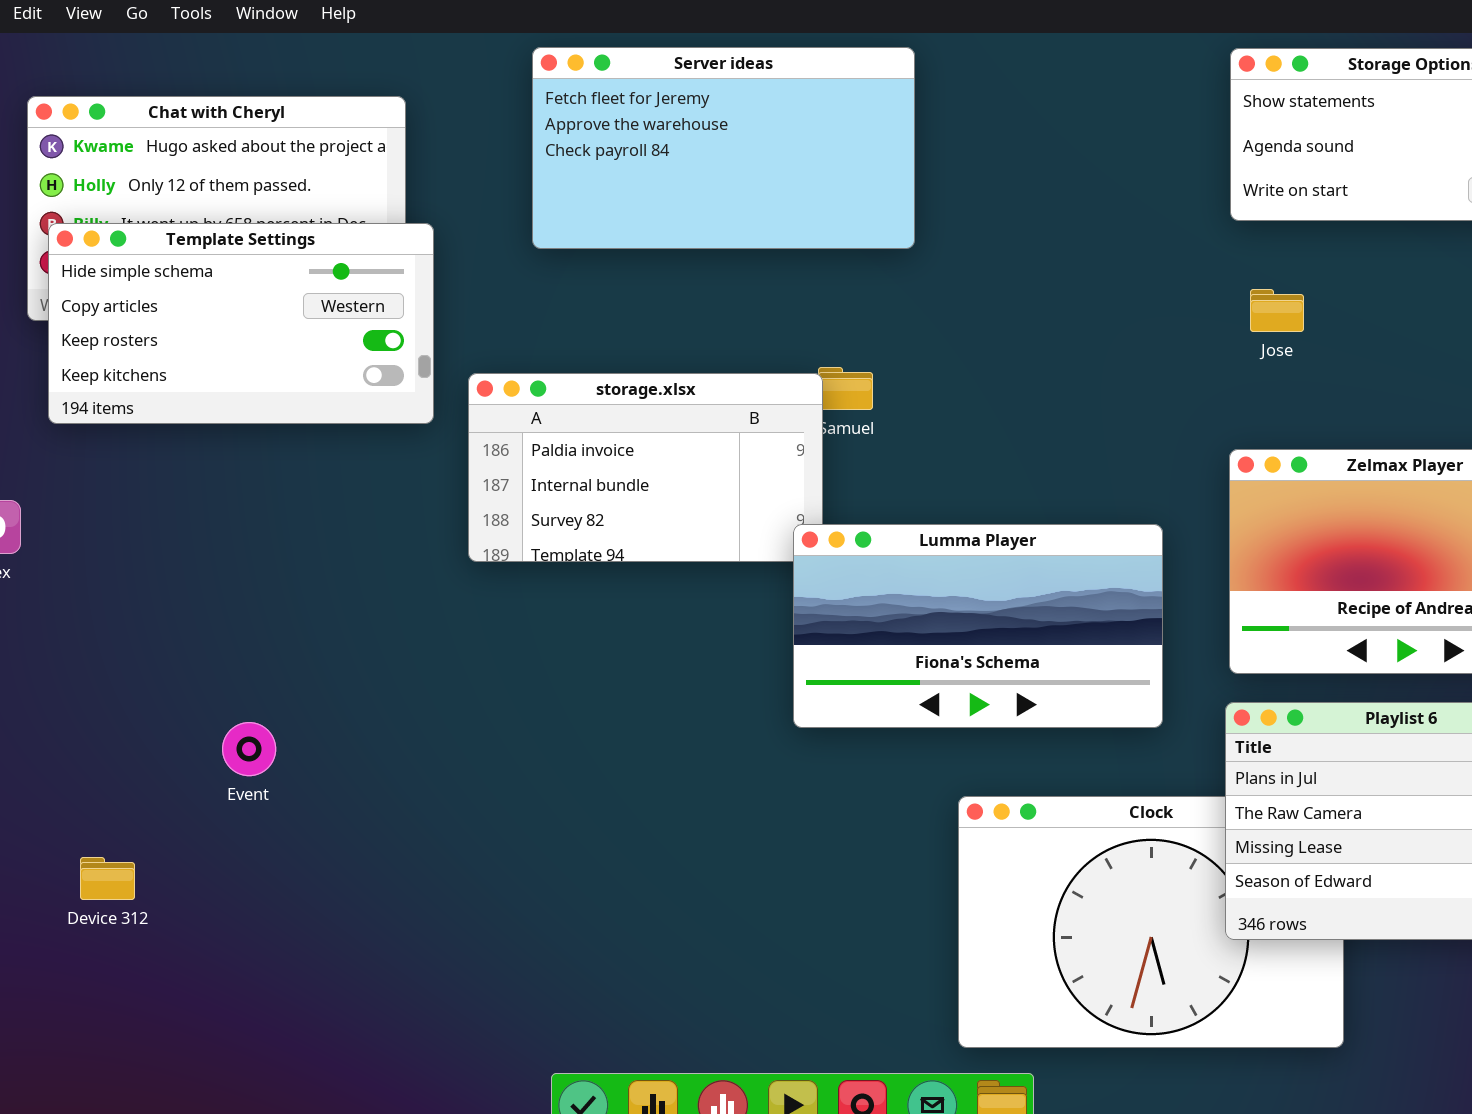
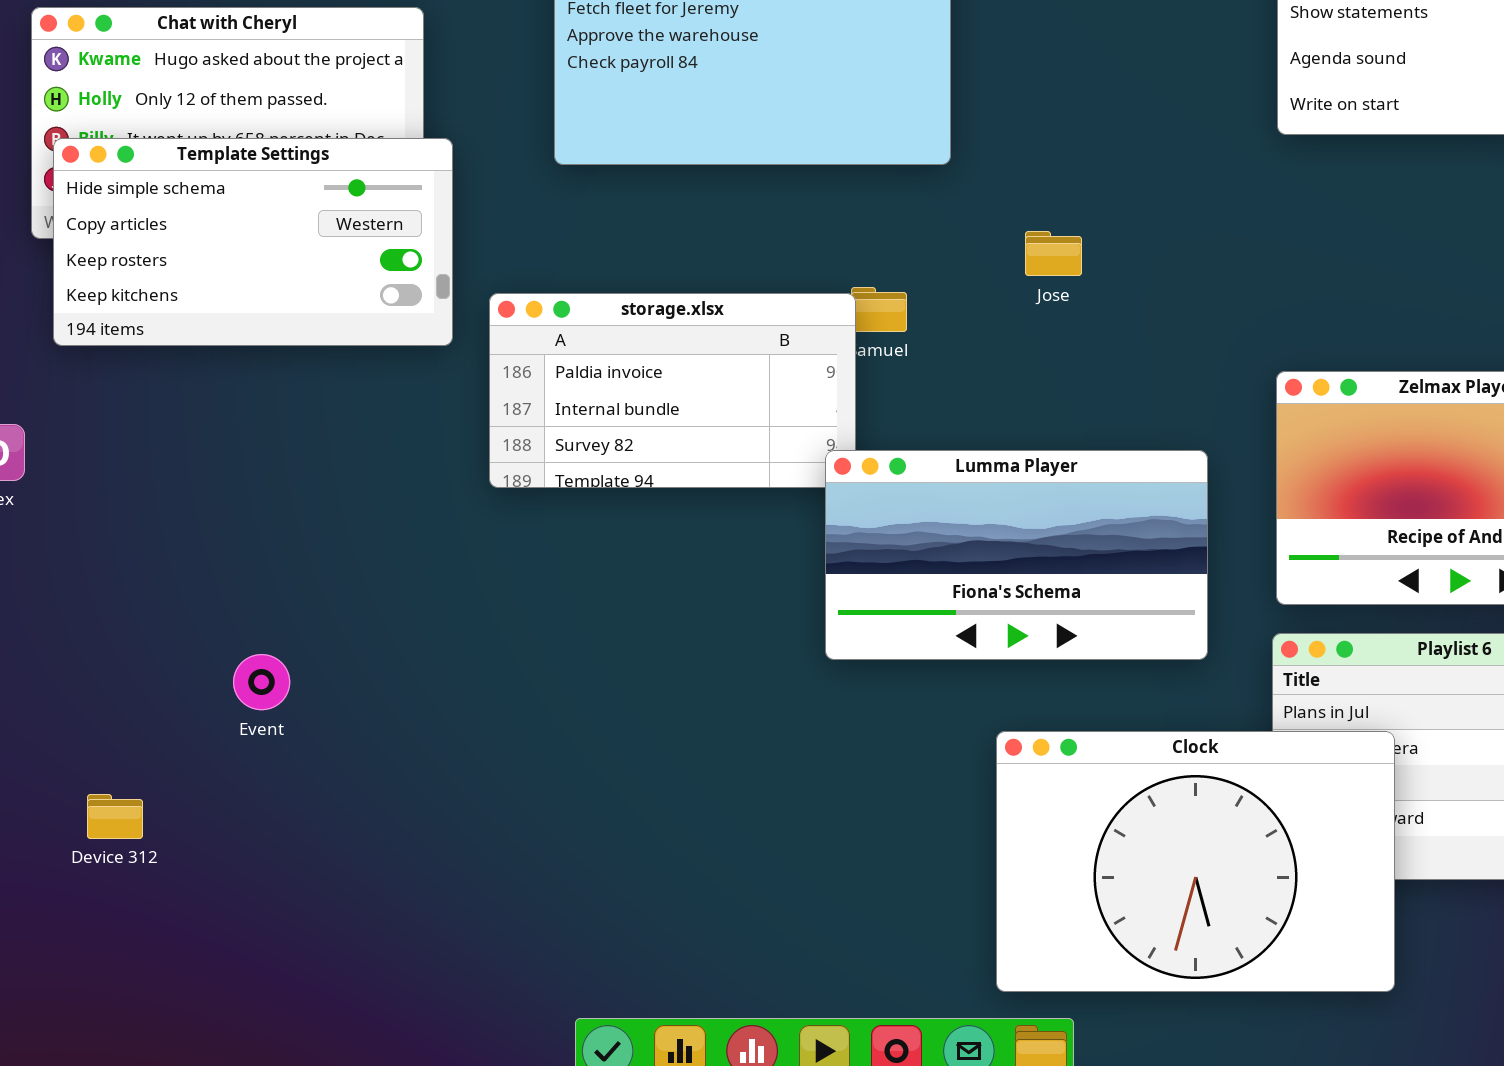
Jose: [1250,289,1304,332] -> [1025,231,1082,276], moved
Clock: [958,796,1344,1048] -> [996,731,1395,992], raised

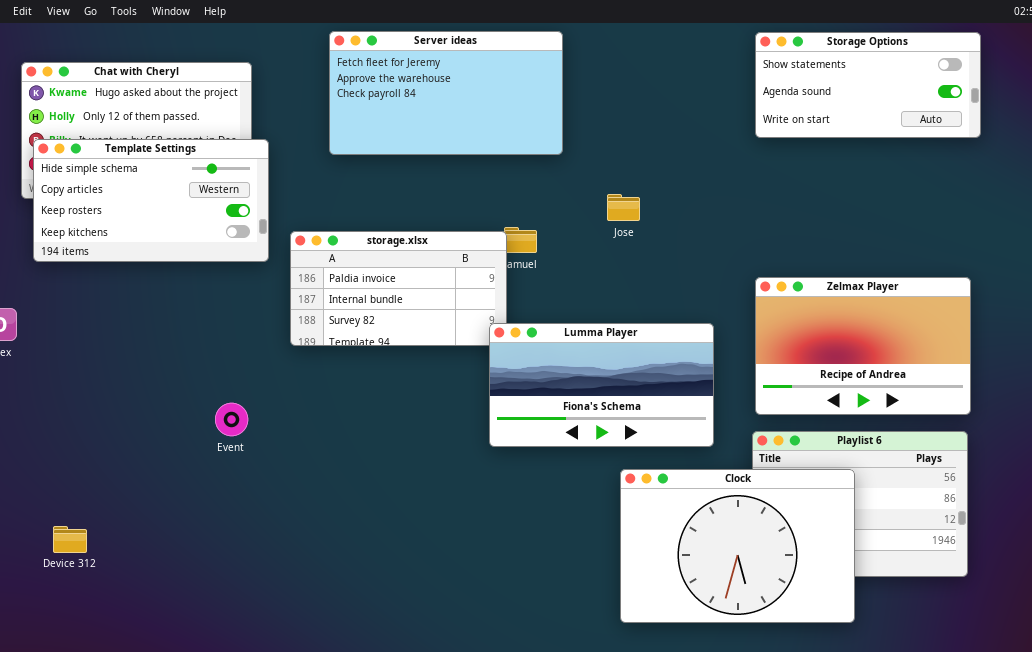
Event: [233,654,290,710] -> [215,403,248,436], moved
Clock: [996,731,1395,992] -> [620,469,855,623], moved

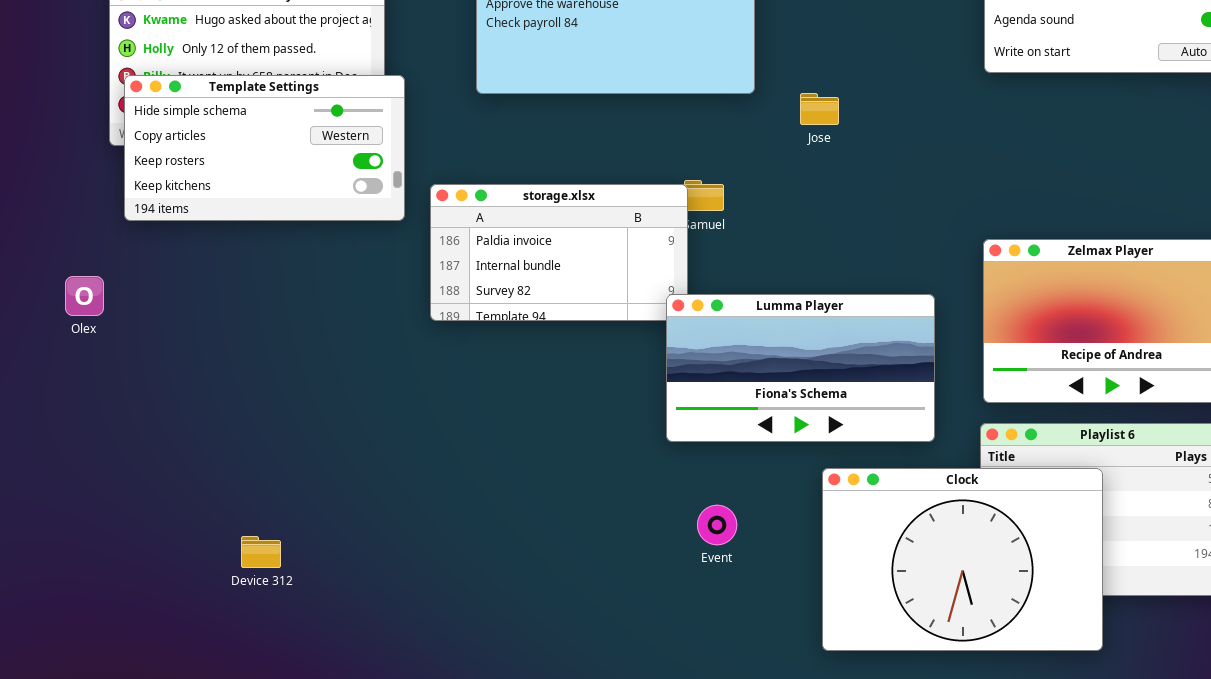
Jose: [607,194,640,221] -> [800,93,839,125], moved
Event: [215,403,248,436] -> [697,505,737,545], moved
Device 312: [53,526,87,553] -> [241,536,281,568], moved

